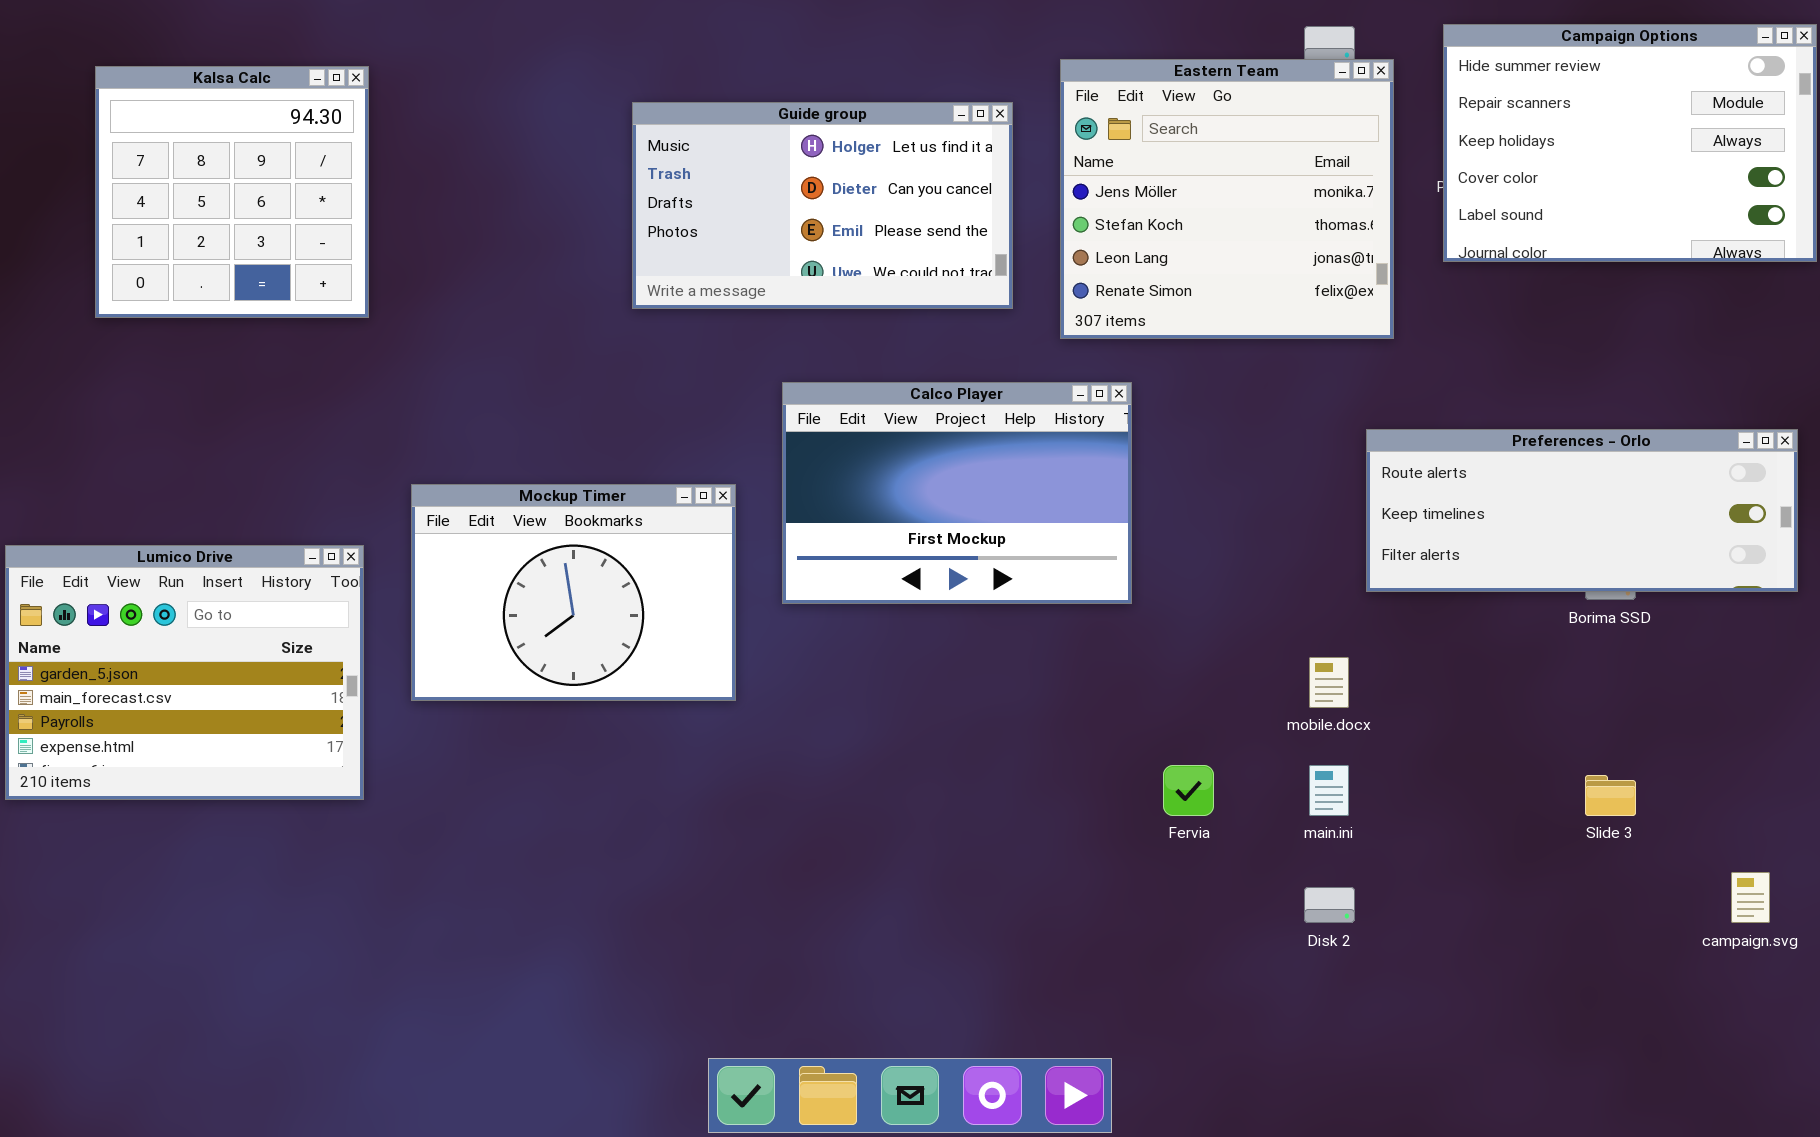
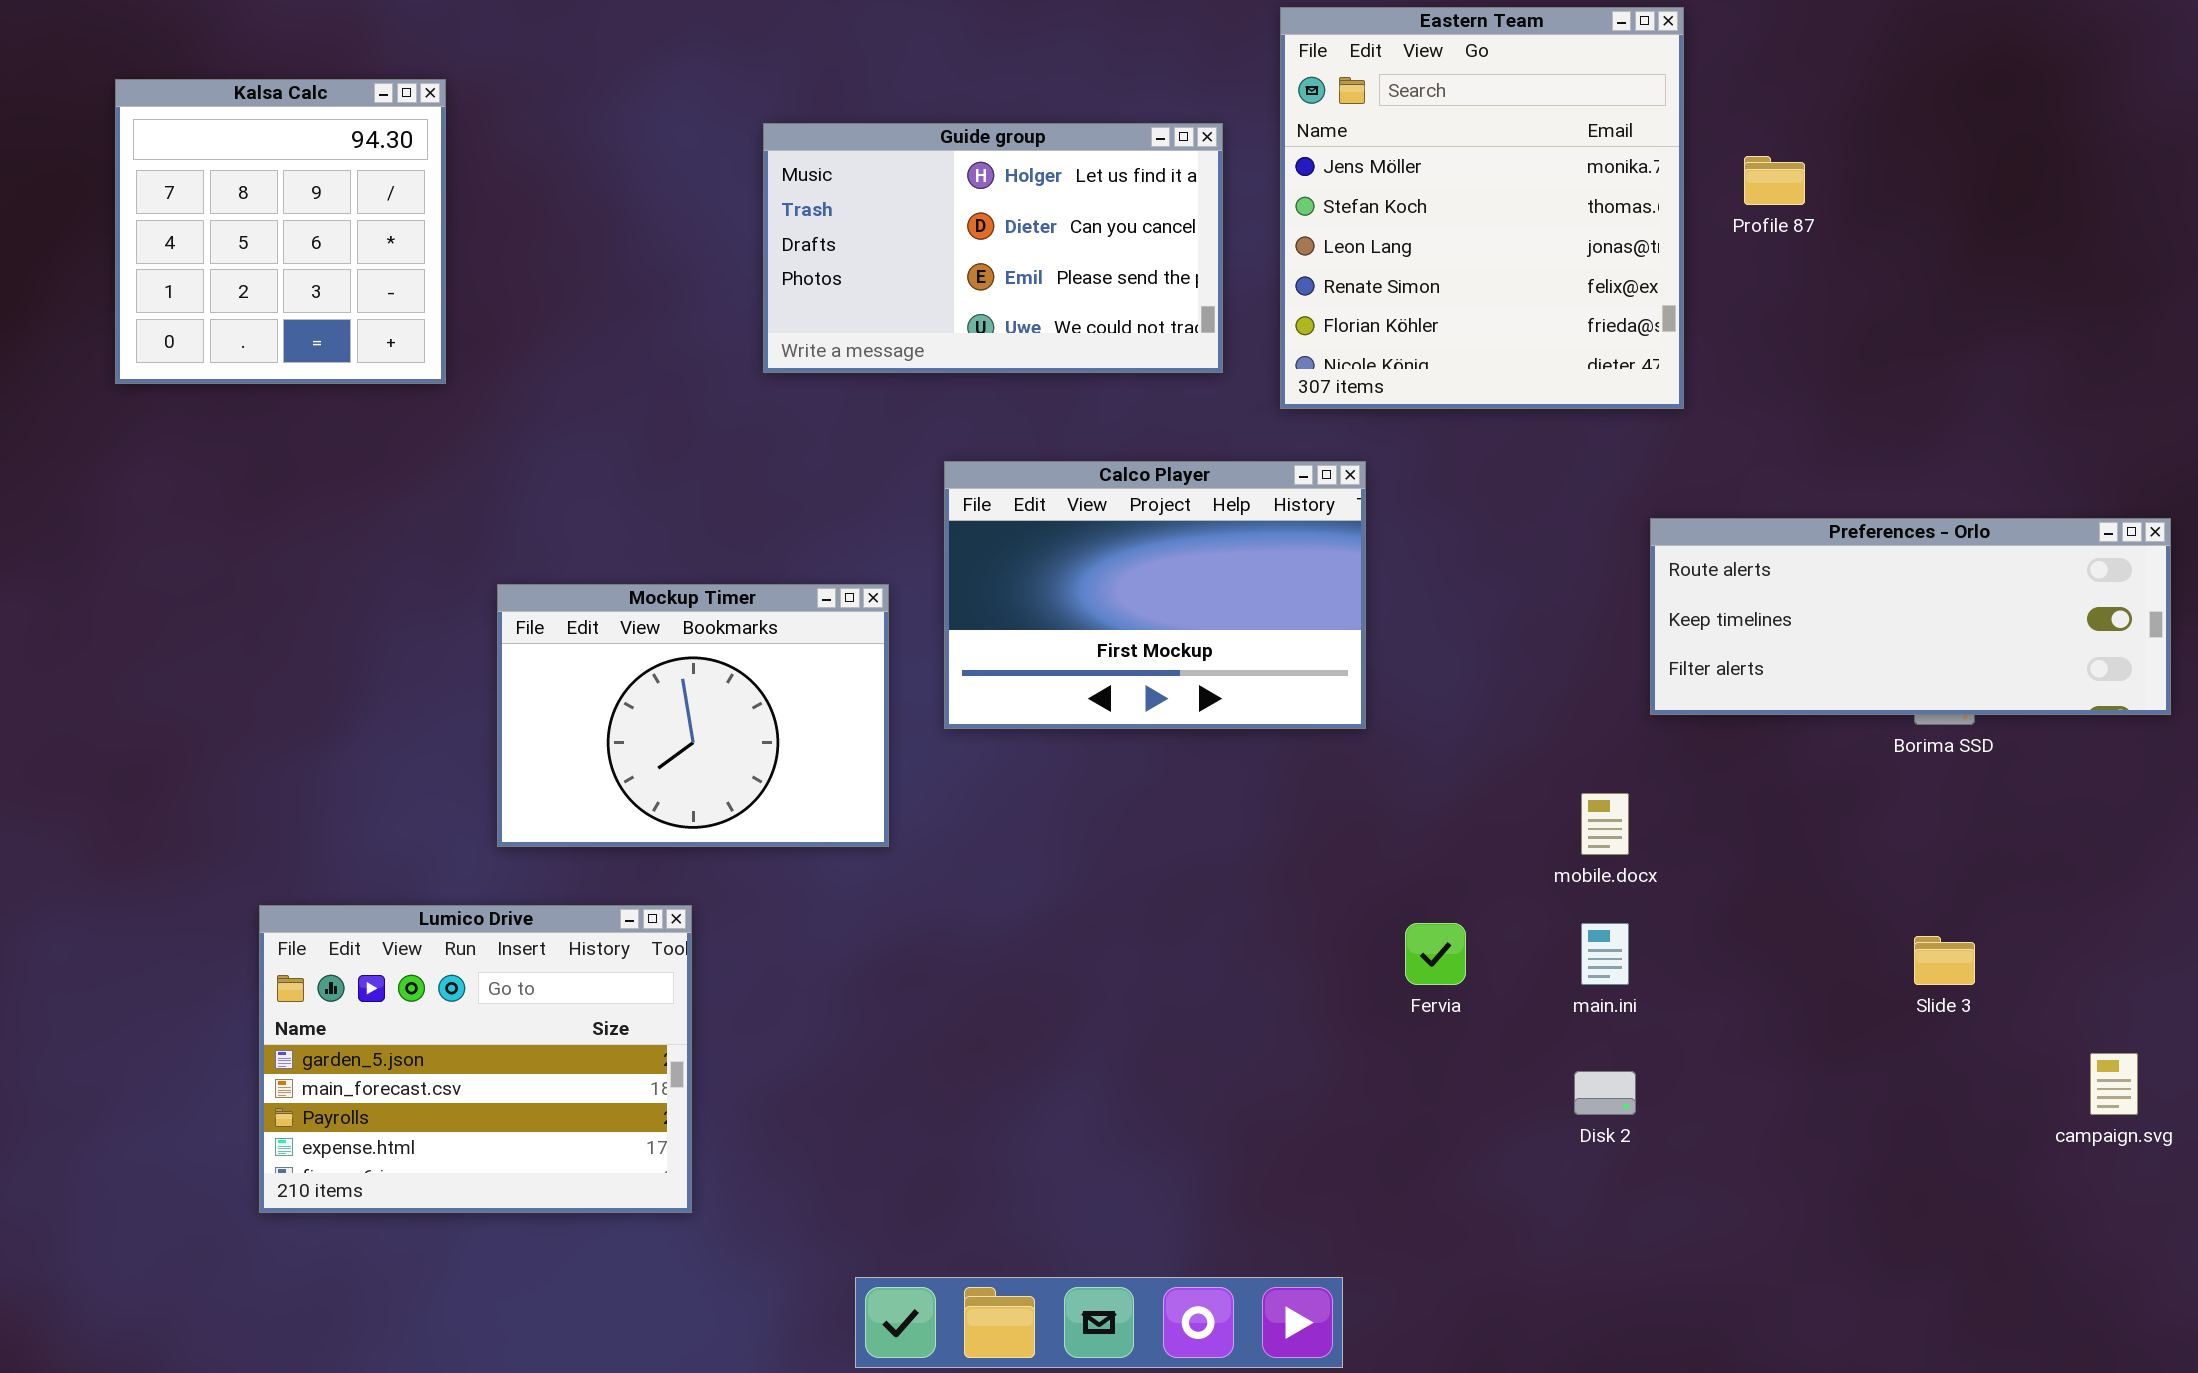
Campaign Options: [1443,24,1817,262] -> none, closed
Eastern Team: [1060,59,1394,339] -> [1280,7,1684,409], resized
Lumico Drive: [5,545,364,800] -> [259,905,692,1213], moved

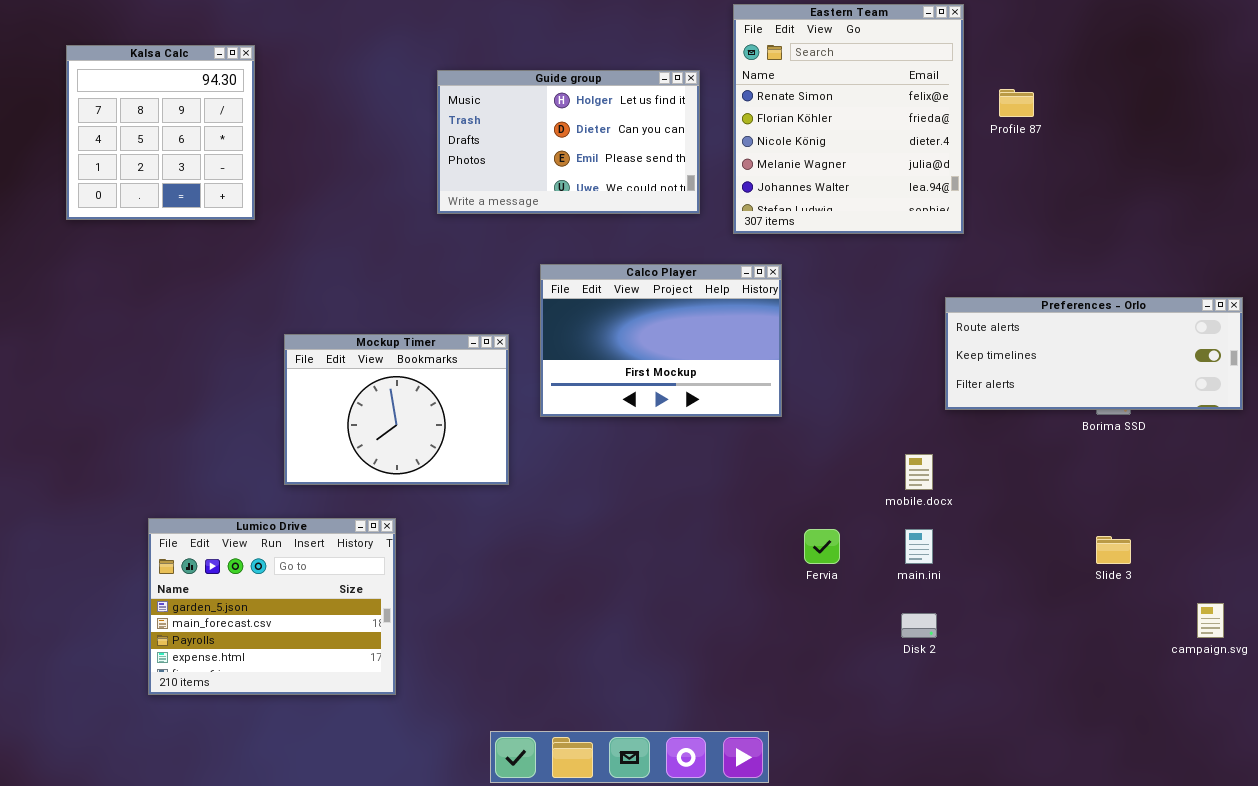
Eastern Team: [1280,7,1684,409] -> [733,4,964,234], scrolled down 3 rows

